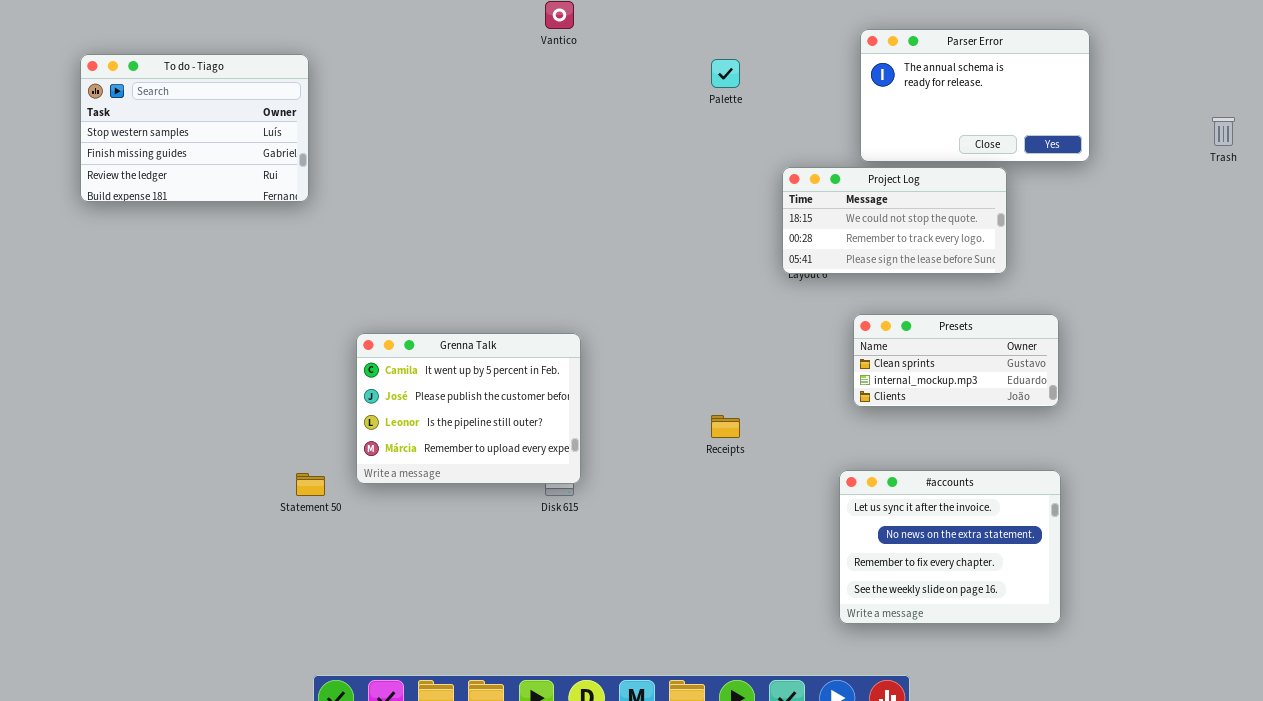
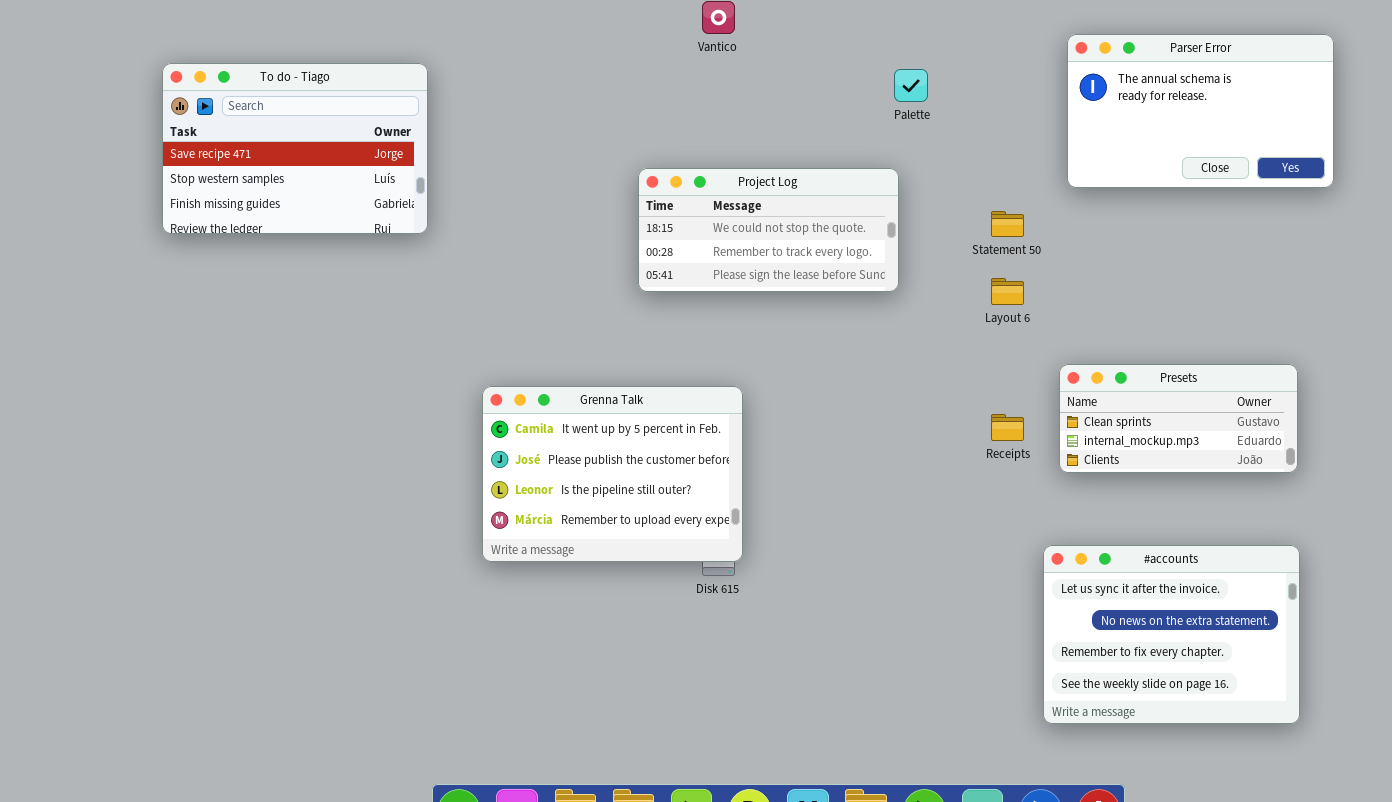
To do - Tiago: [80,54,309,202] -> [162,63,428,234], scrolled up 1 row
Project Log: [782,167,1007,274] -> [638,168,899,292], moved
Receipts: [711,415,740,438] -> [991,414,1024,441], moved
Statement 50: [296,473,325,496] -> [991,211,1024,237], moved

